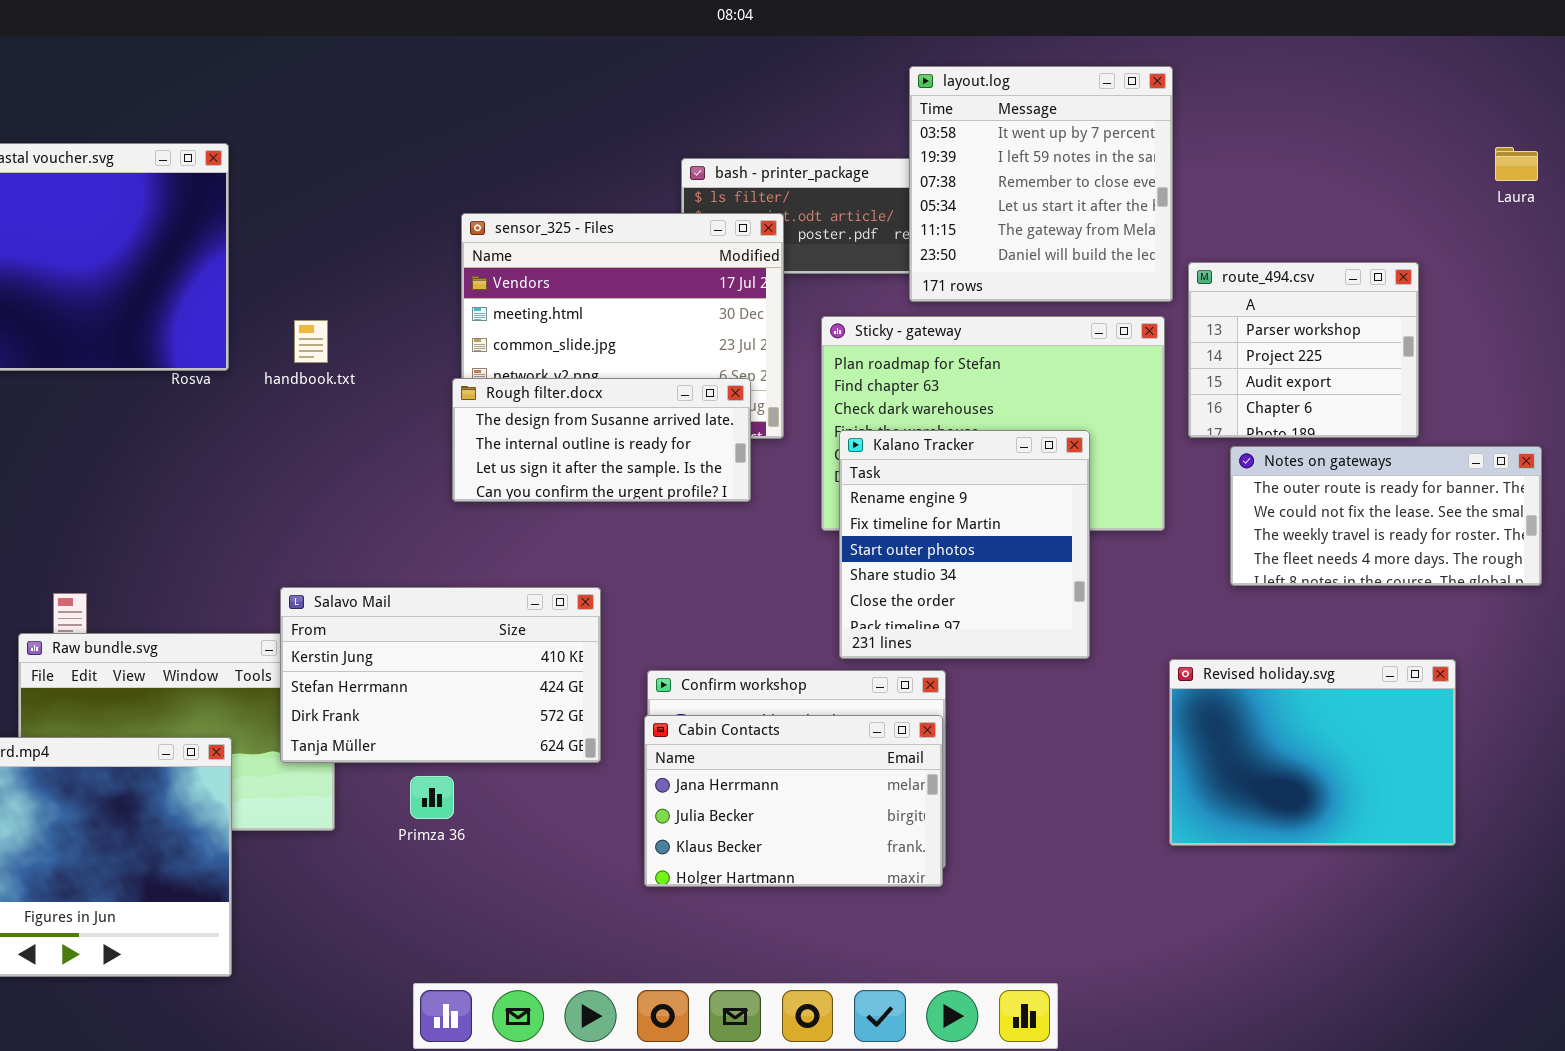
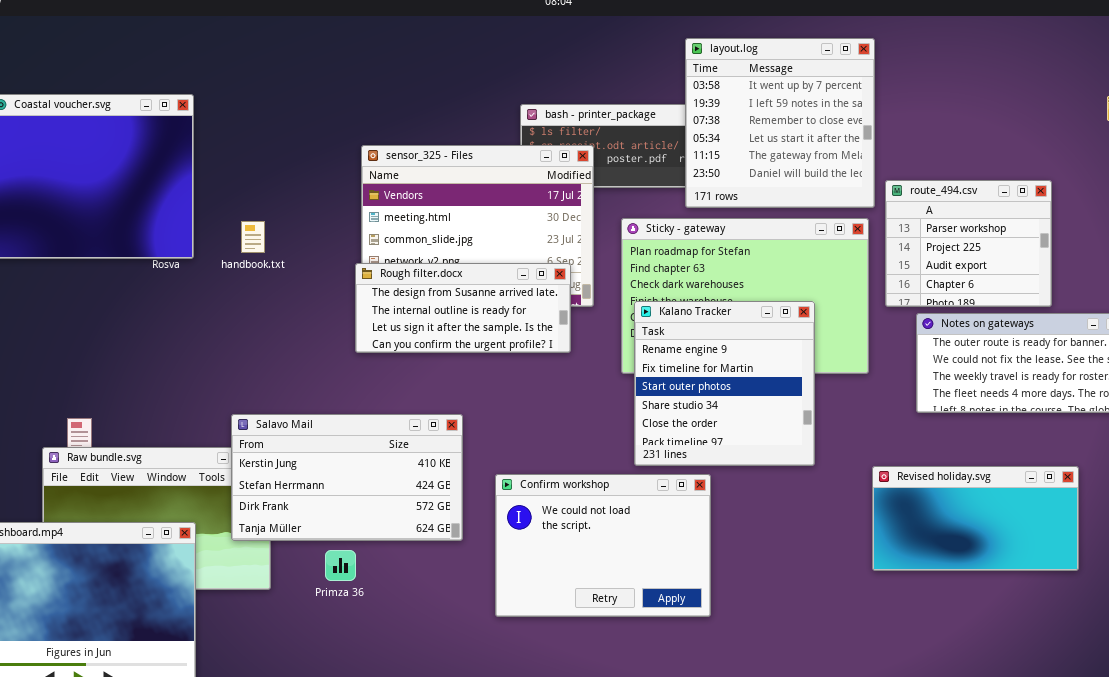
Revised holiday.svg: [1169,659,1456,846] -> [872,466,1079,571], resized
Cabin Contacts: [644,715,943,887] -> none, closed

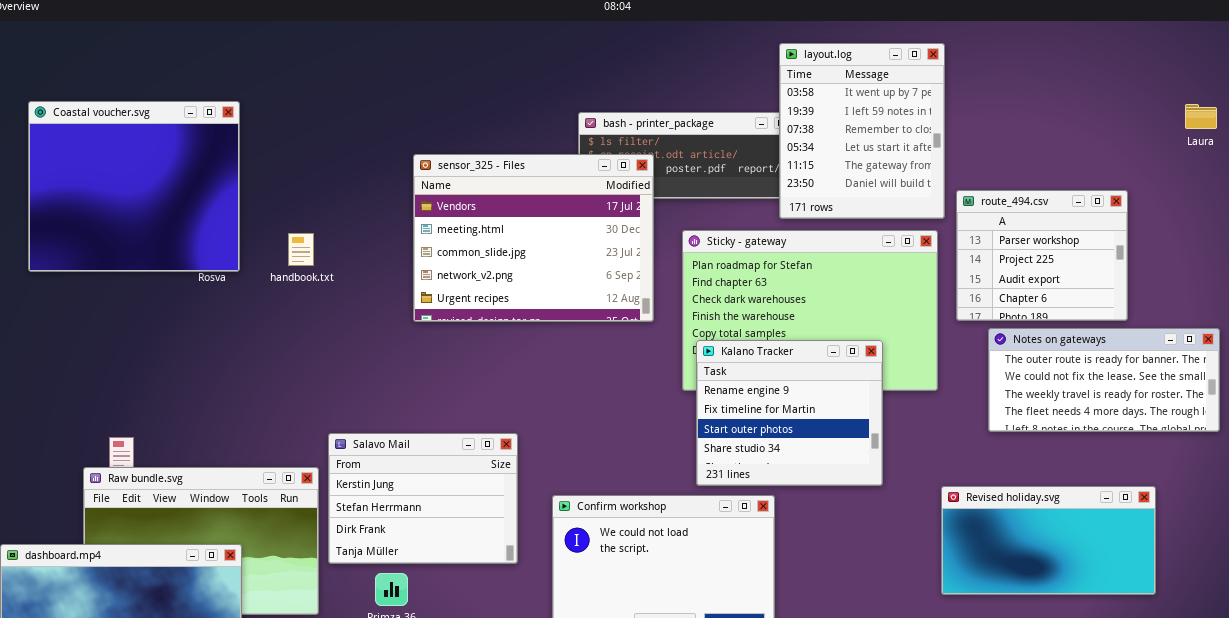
layout.log: [685,38,875,208] -> [779,43,945,219], resized
Rough filter.docx: [355,263,571,353] -> none, closed
Kalano Tracker: [634,301,815,466] -> [696,340,883,486], resized
Salavo Mail: [231,414,463,541] -> [328,433,518,564], resized

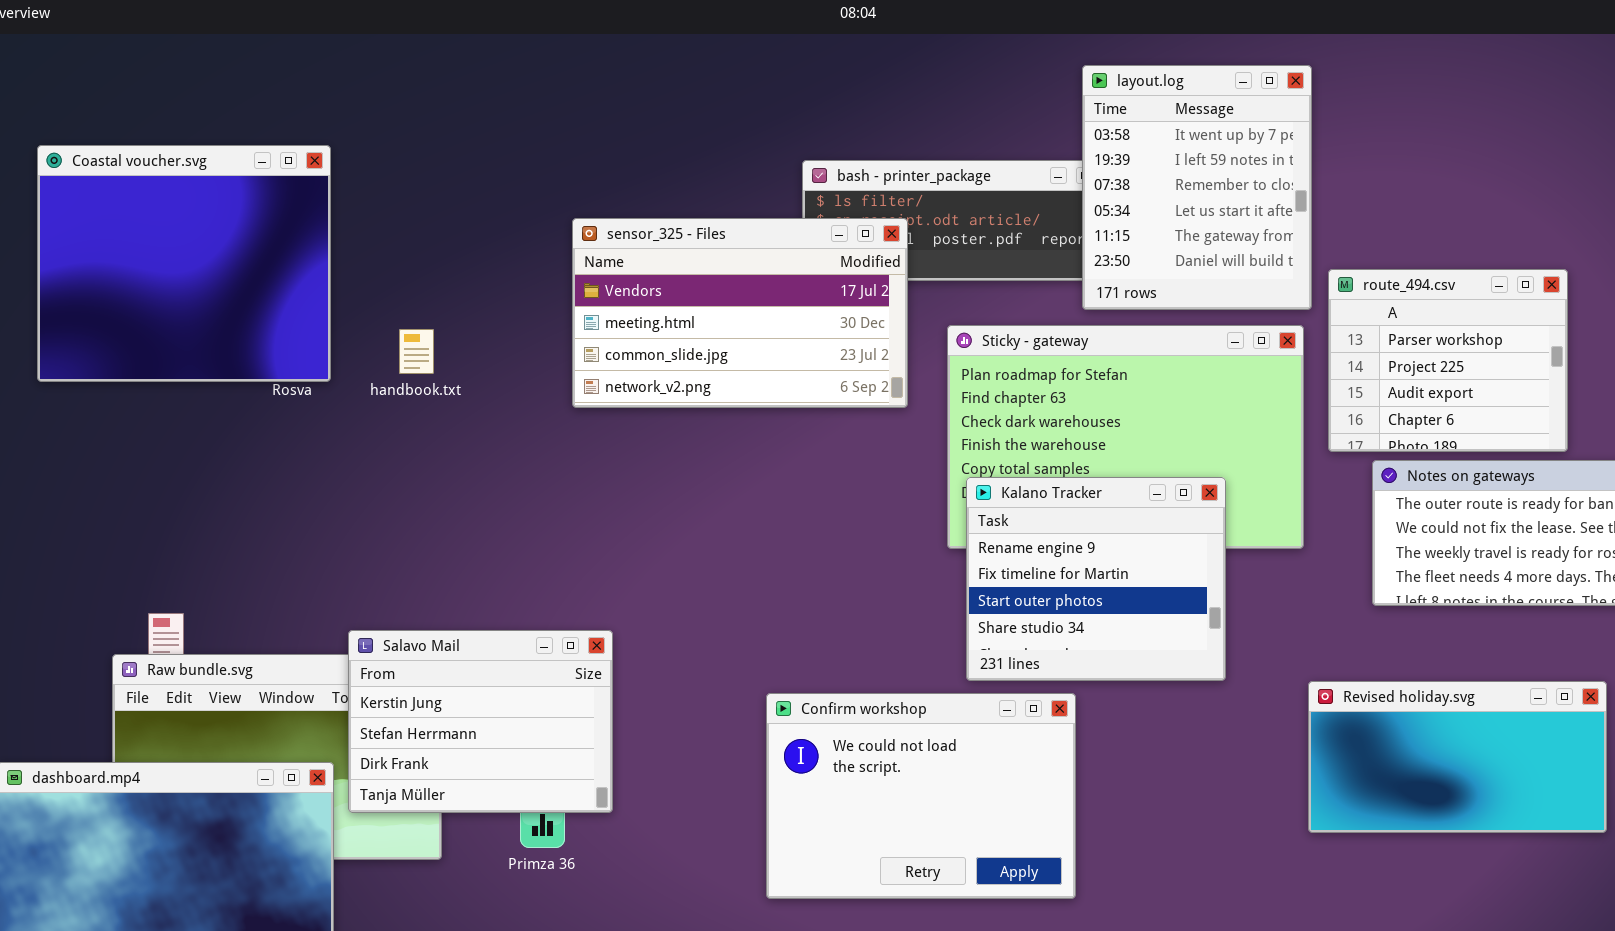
sensor_325 - Files: [413,154,654,322] -> [572,218,908,408], resized
Salavo Mail: [328,433,518,564] -> [348,630,613,813], moved

